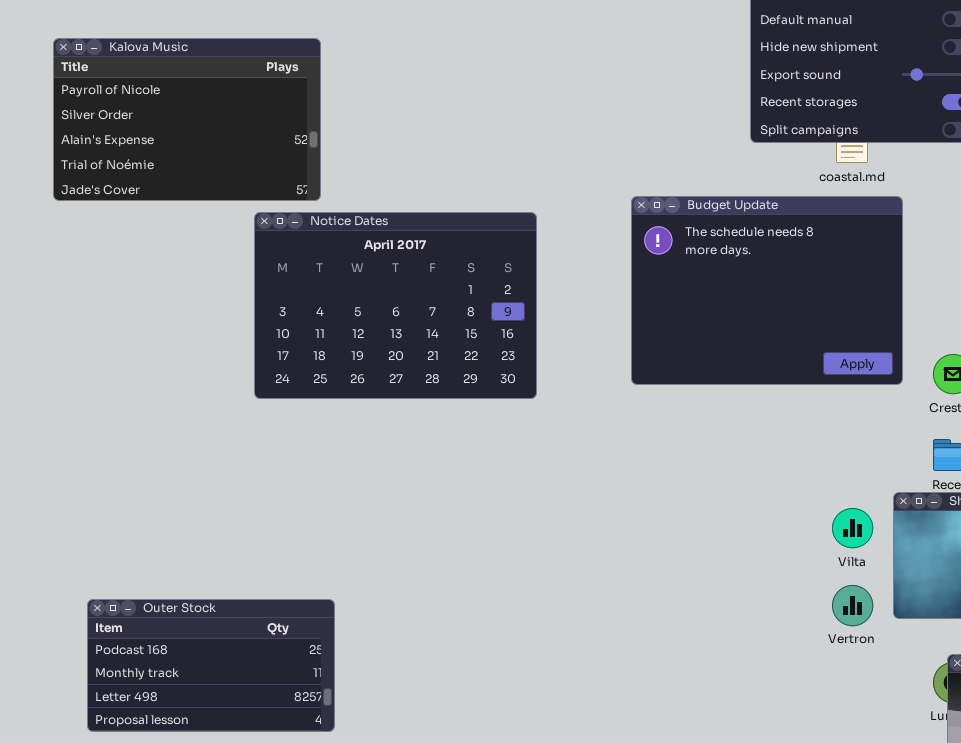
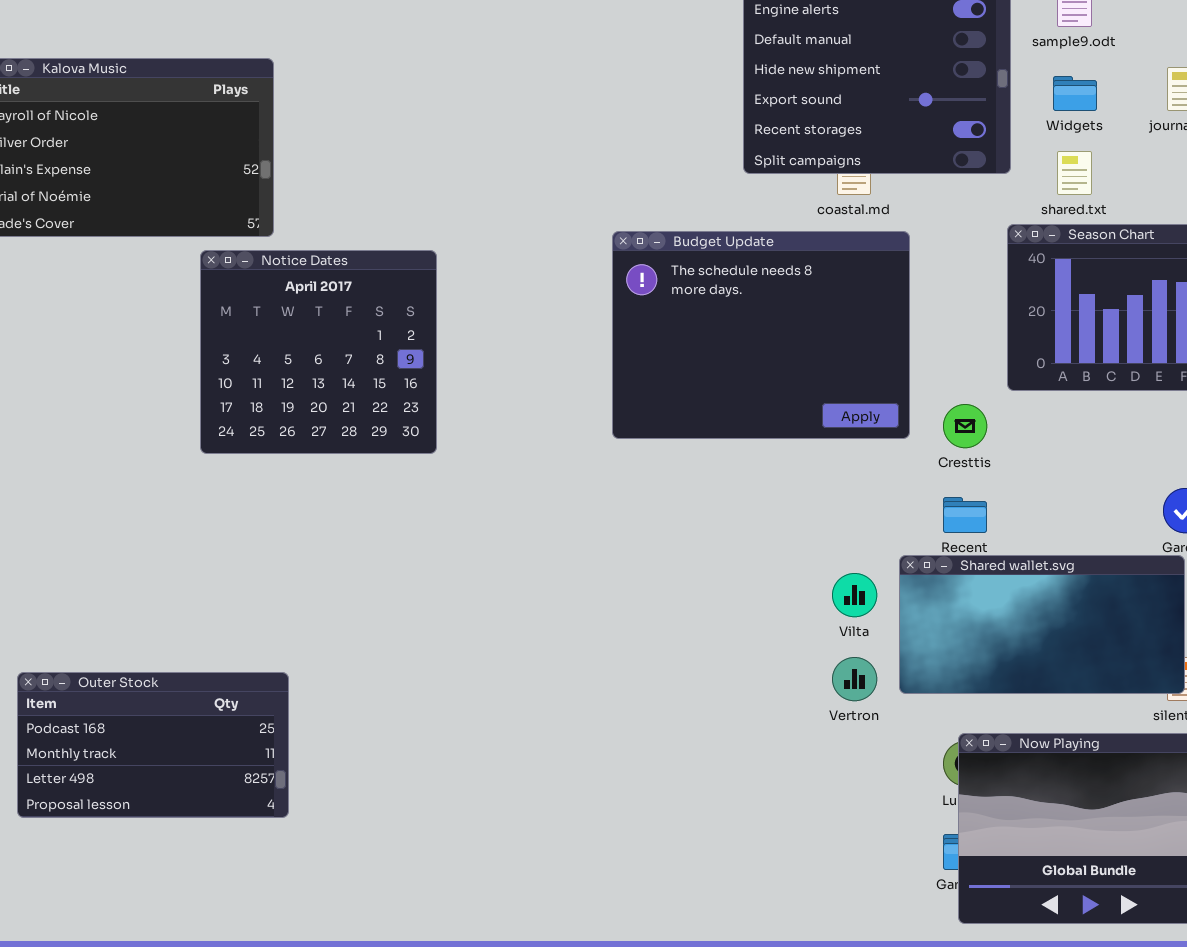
Notice Dates: [254,212,537,399] -> [200,250,437,454], resized

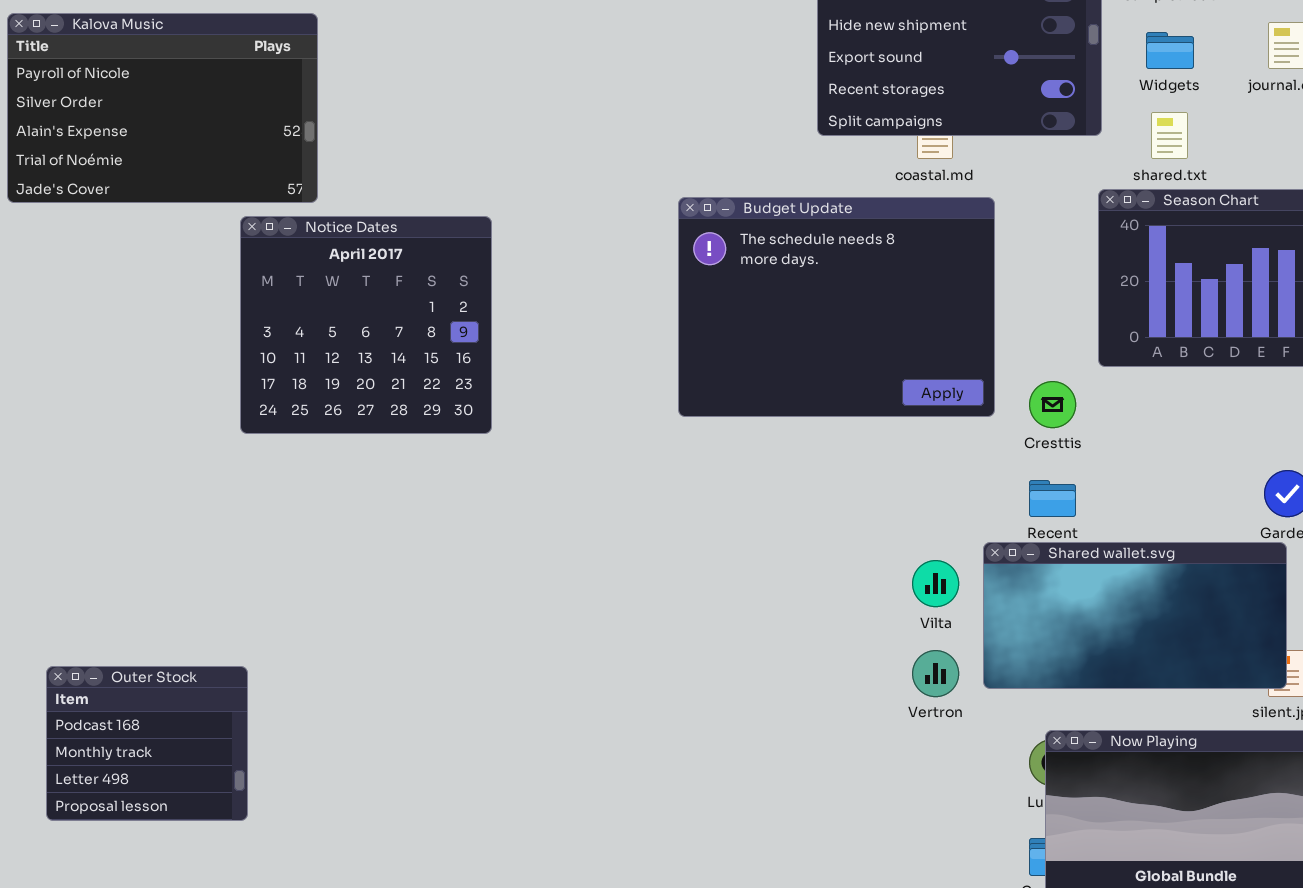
Outer Stock: [17,672,289,818] -> [46,666,248,821], resized

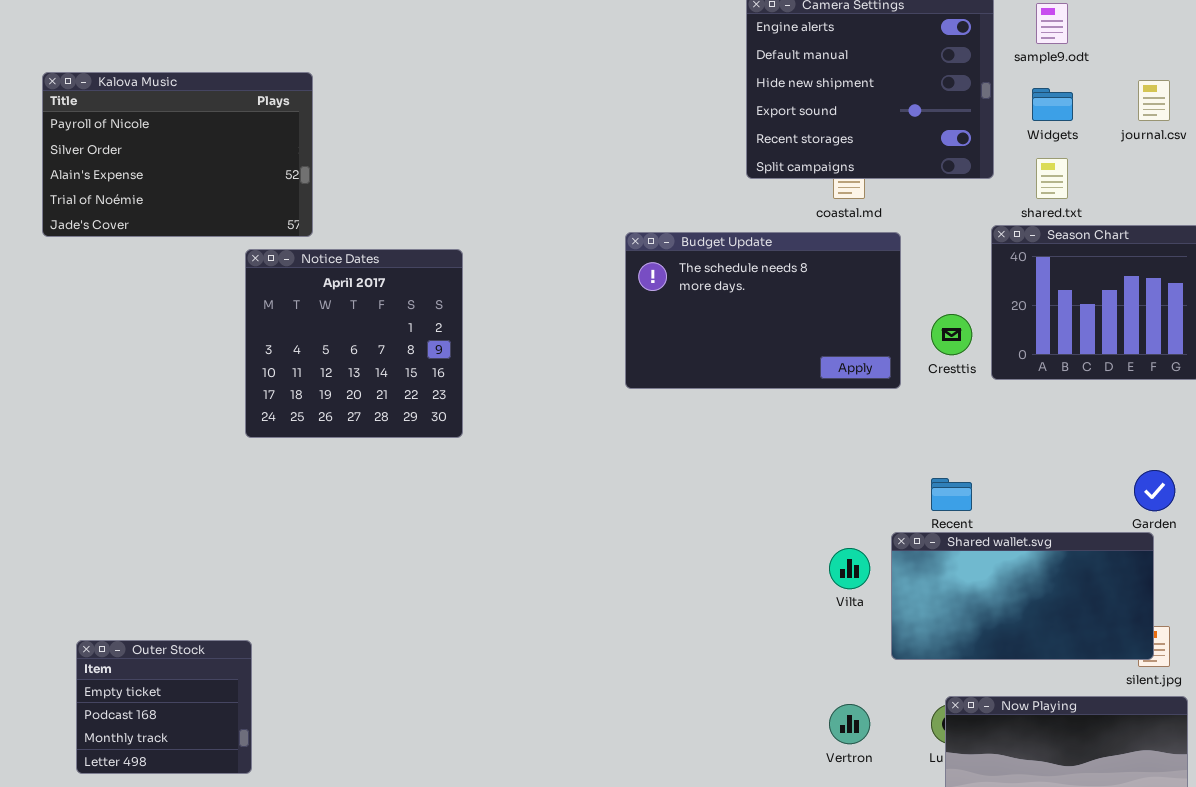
Budget Update: [678,197,995,417] -> [625,232,901,389], resized
Cresttis: [1029,381,1076,428] -> [931,314,972,355], moved
Vertron: [912,650,959,697] -> [829,704,870,744], moved
Outer Stock: [46,666,248,821] -> [76,640,252,774], scrolled up 1 row

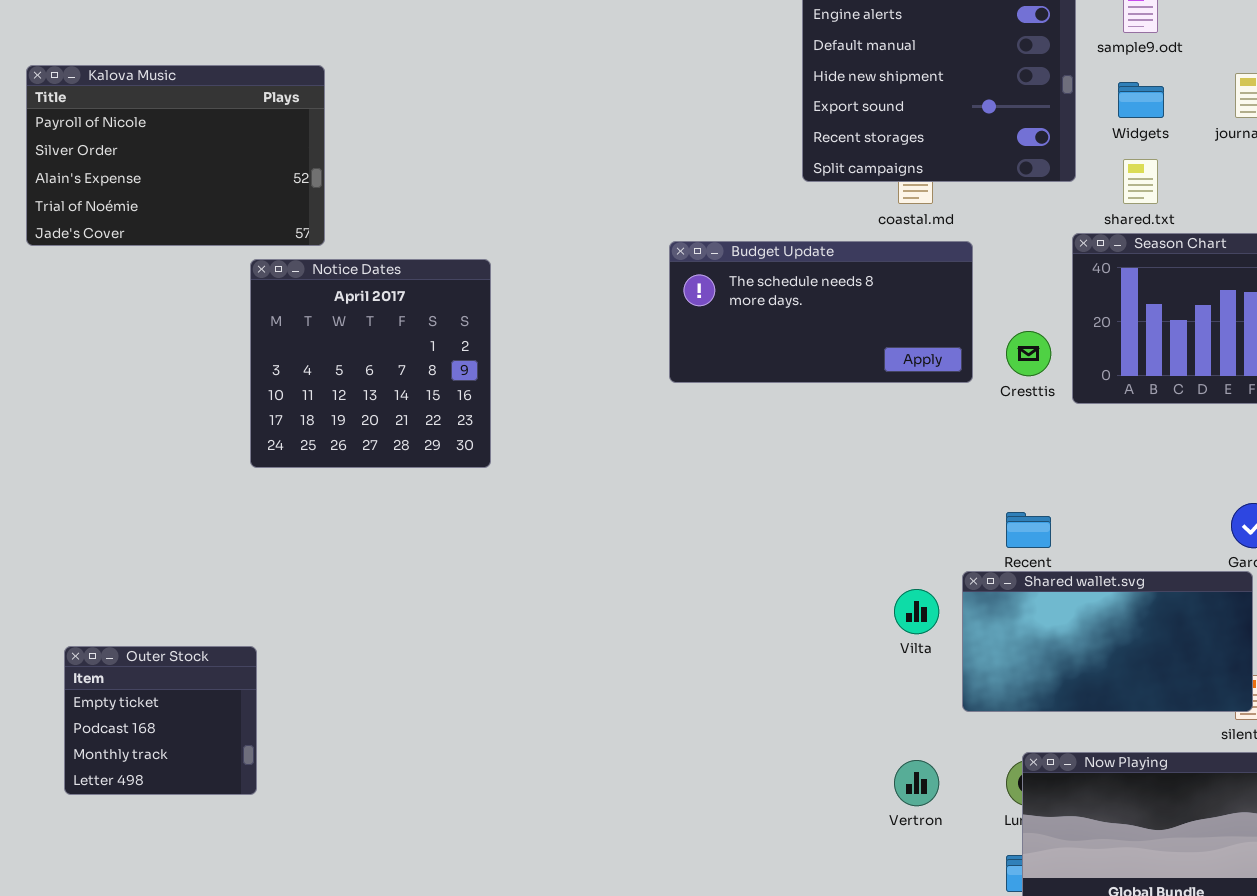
Budget Update: [625,232,901,389] -> [669,241,973,383], resized
Outer Stock: [76,640,252,774] -> [64,646,257,795], moved

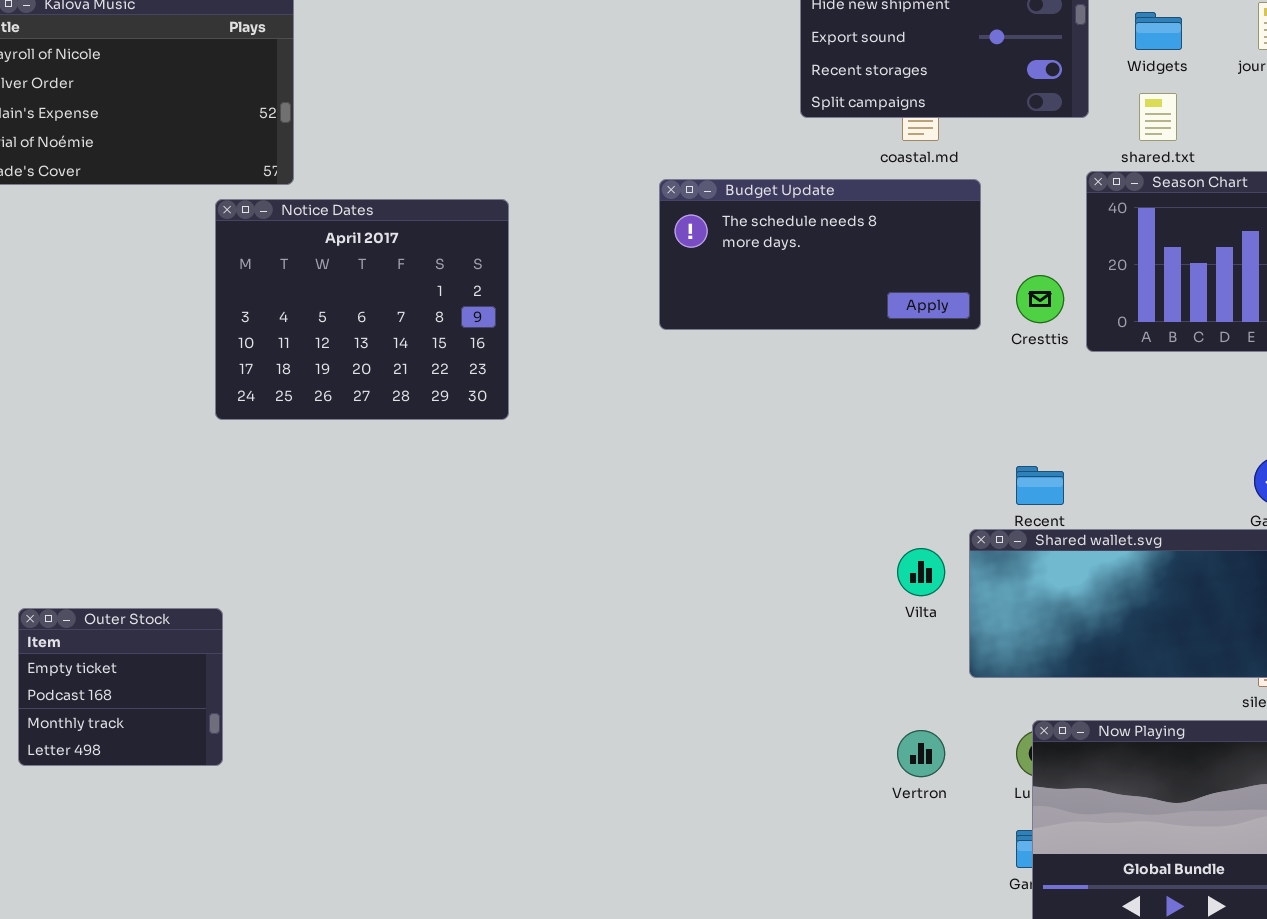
Notice Dates: [250,259,491,468] -> [215,199,509,420], resized

